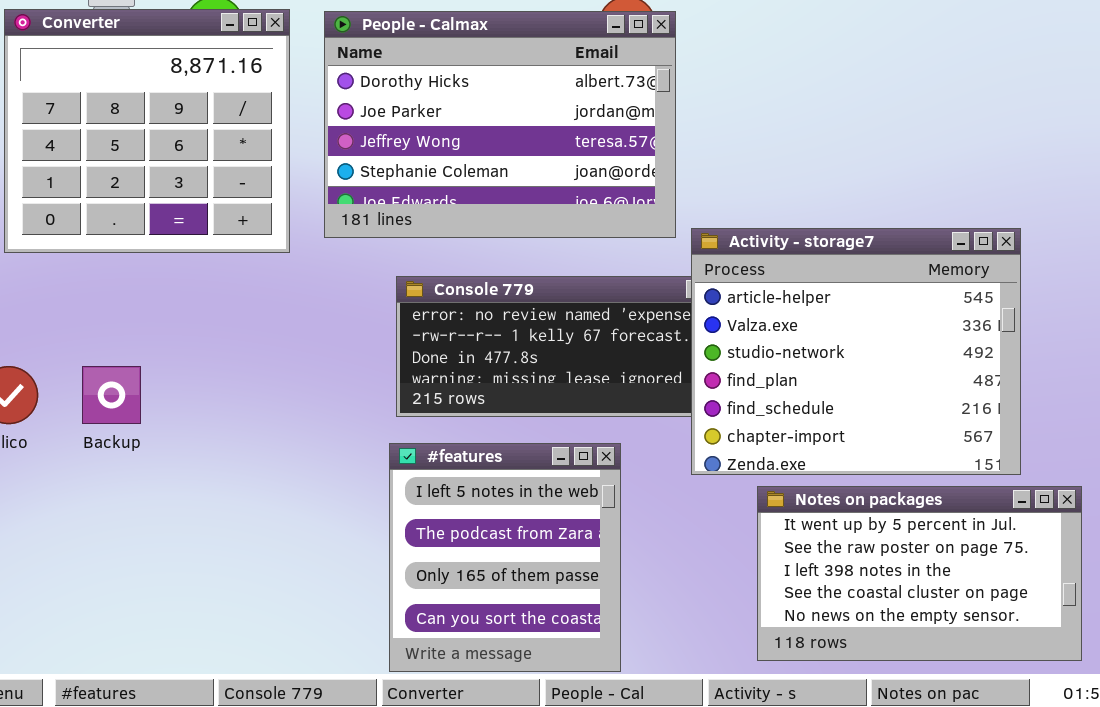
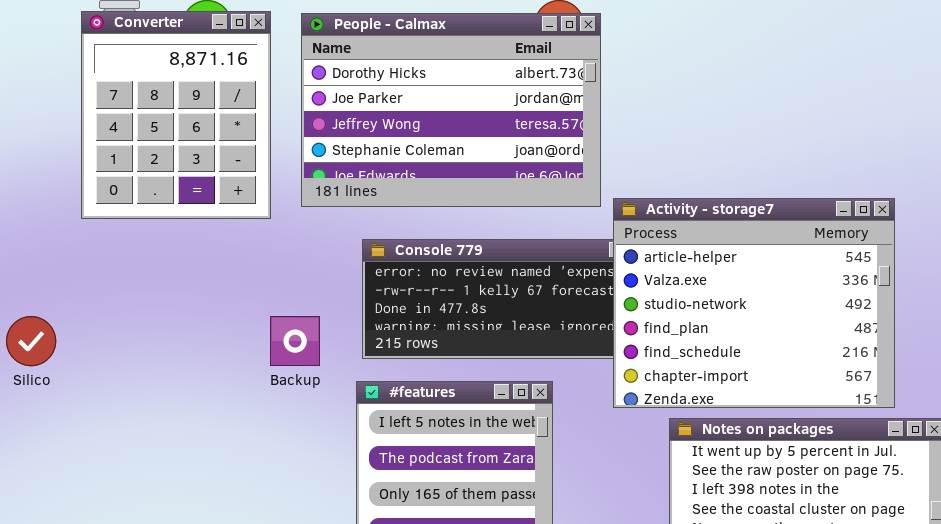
Converter: [4,9,290,253] -> [81,11,271,219], resized
Backup: [82,366,141,424] -> [270,316,320,366], moved

